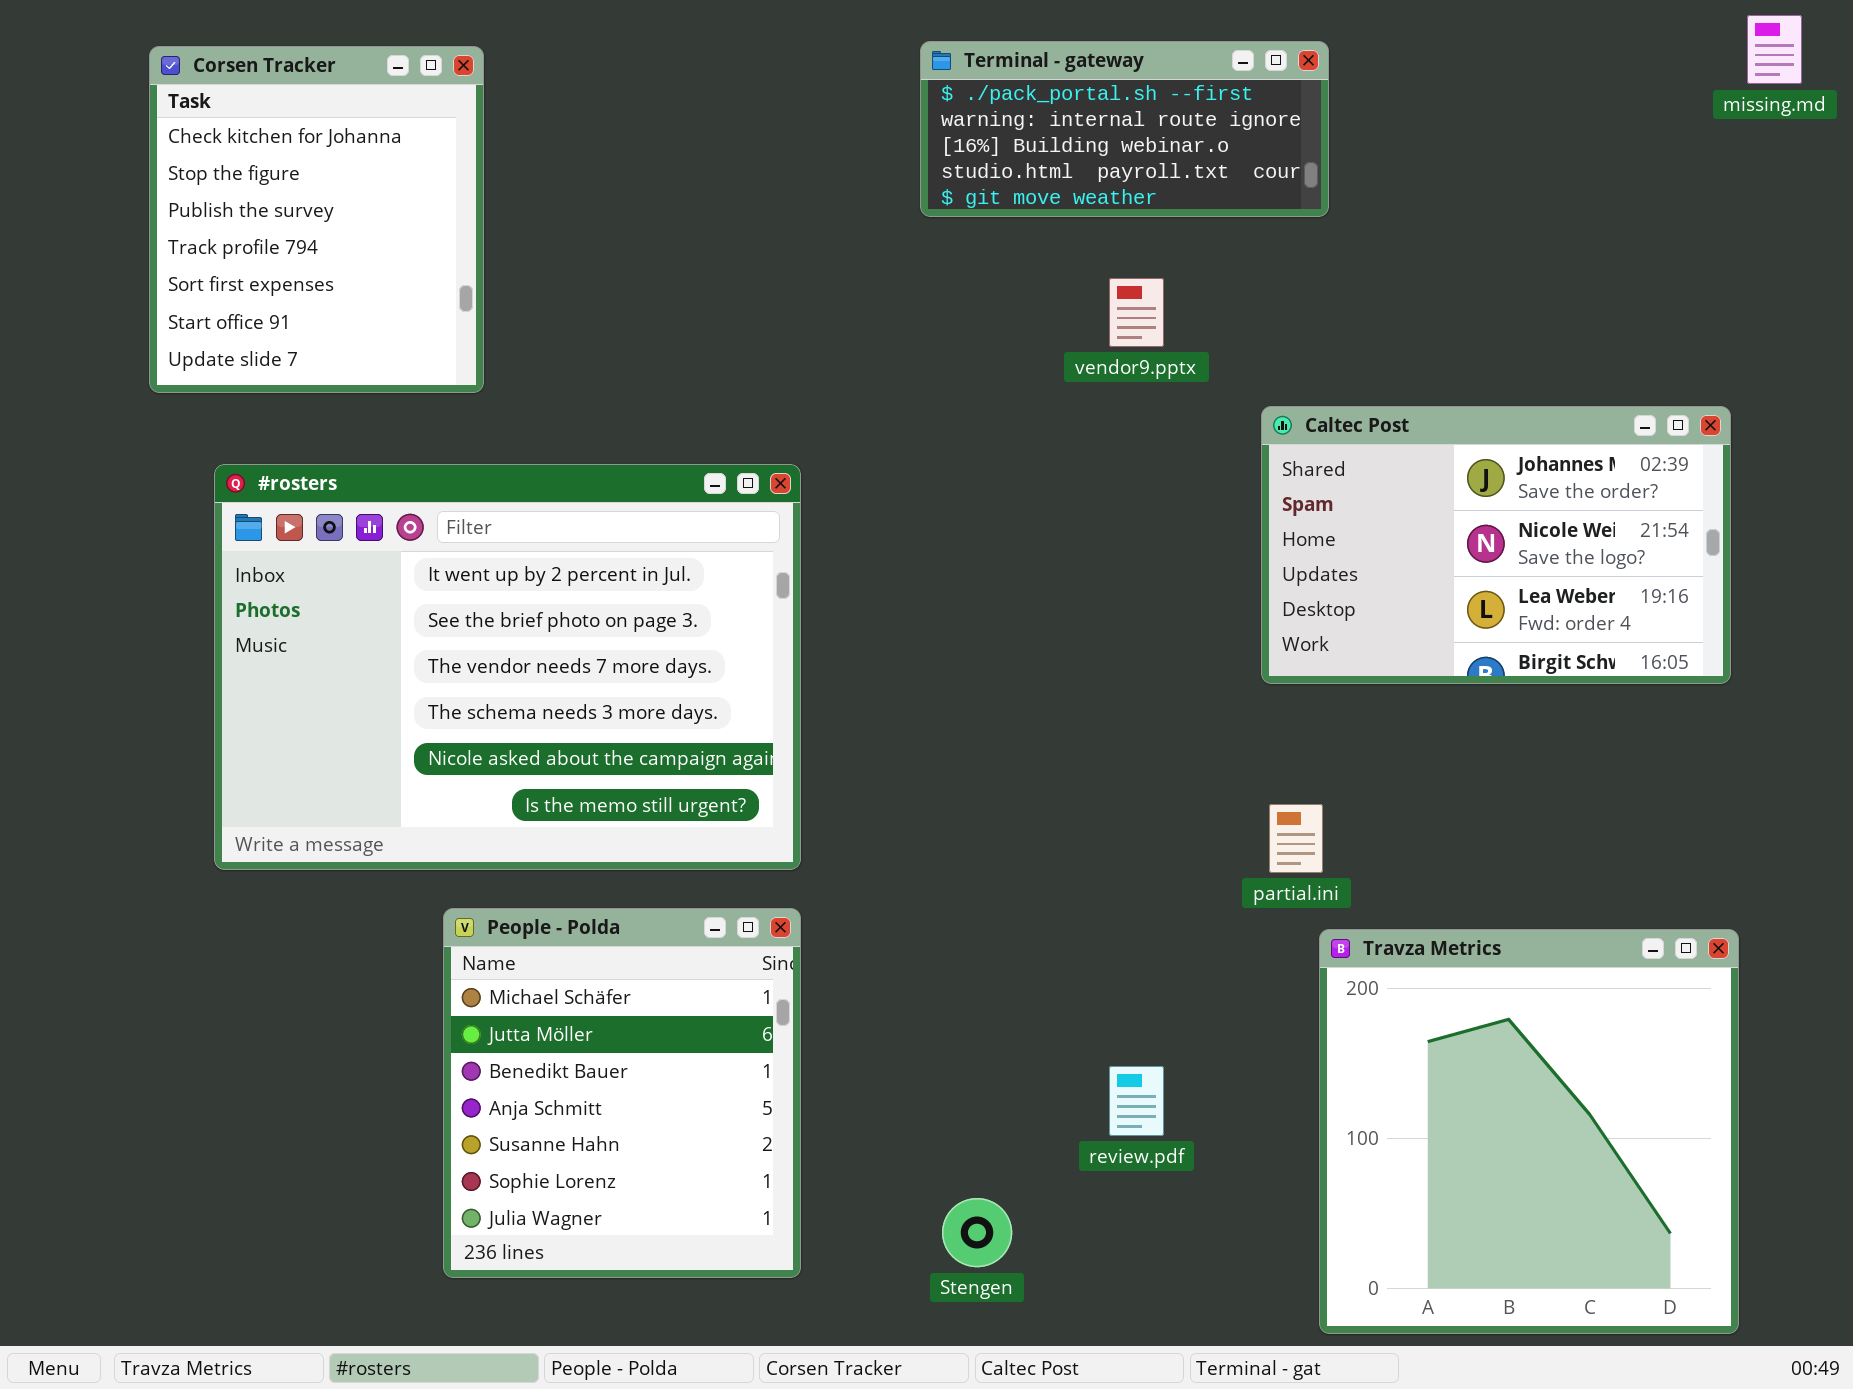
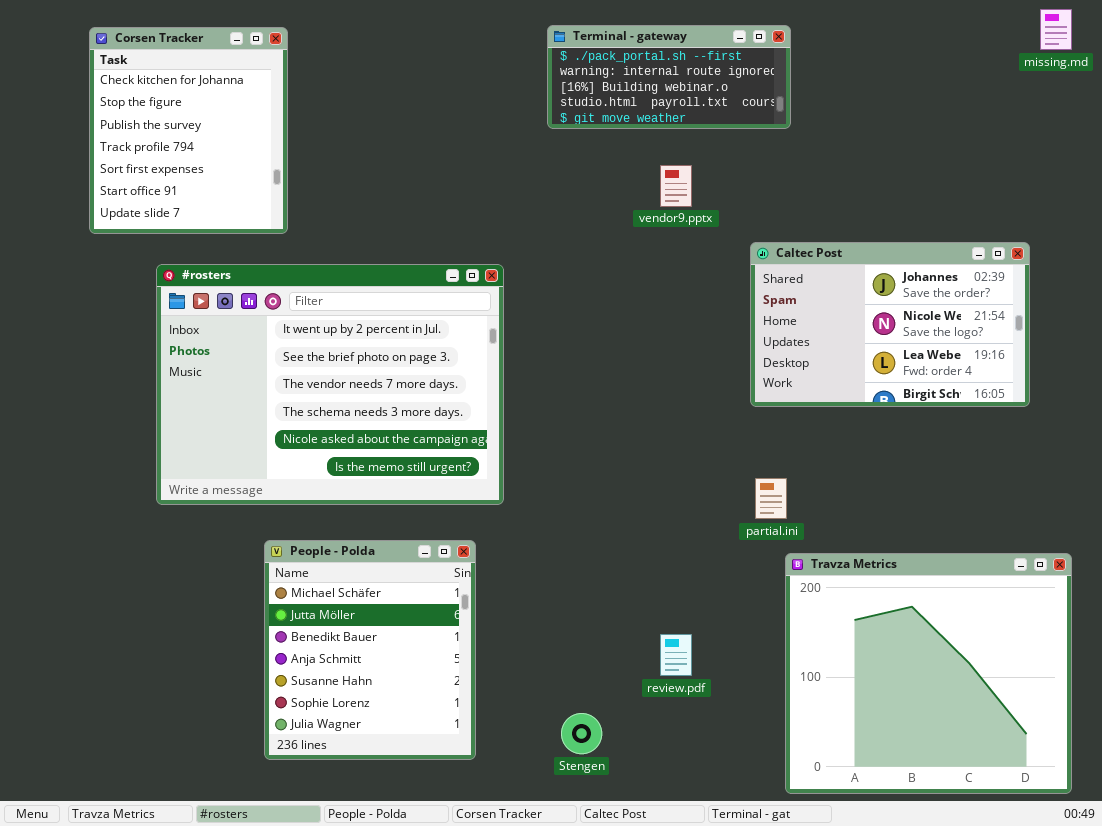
#rosters: [214,464,801,870] -> [156,264,504,505], moved
Travza Metrics: [1319,929,1739,1334] -> [785,553,1072,794], resized

